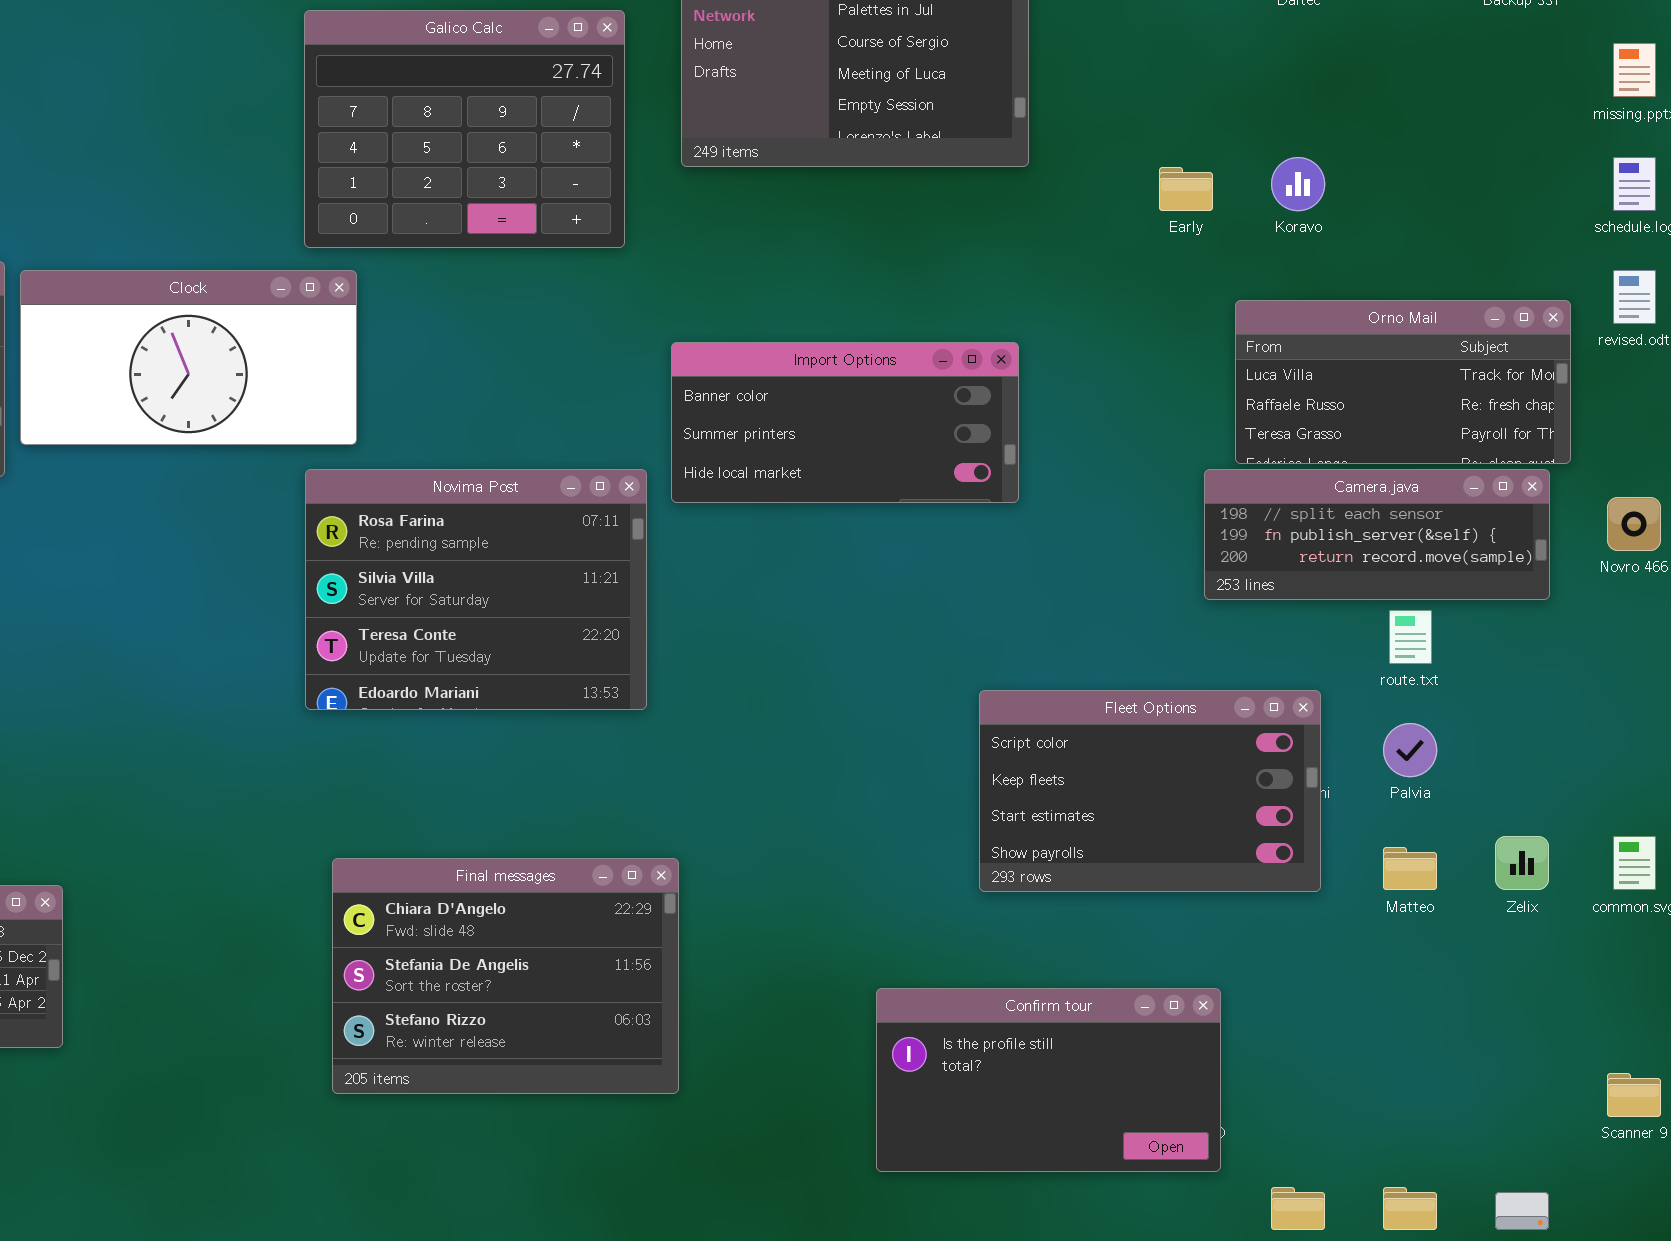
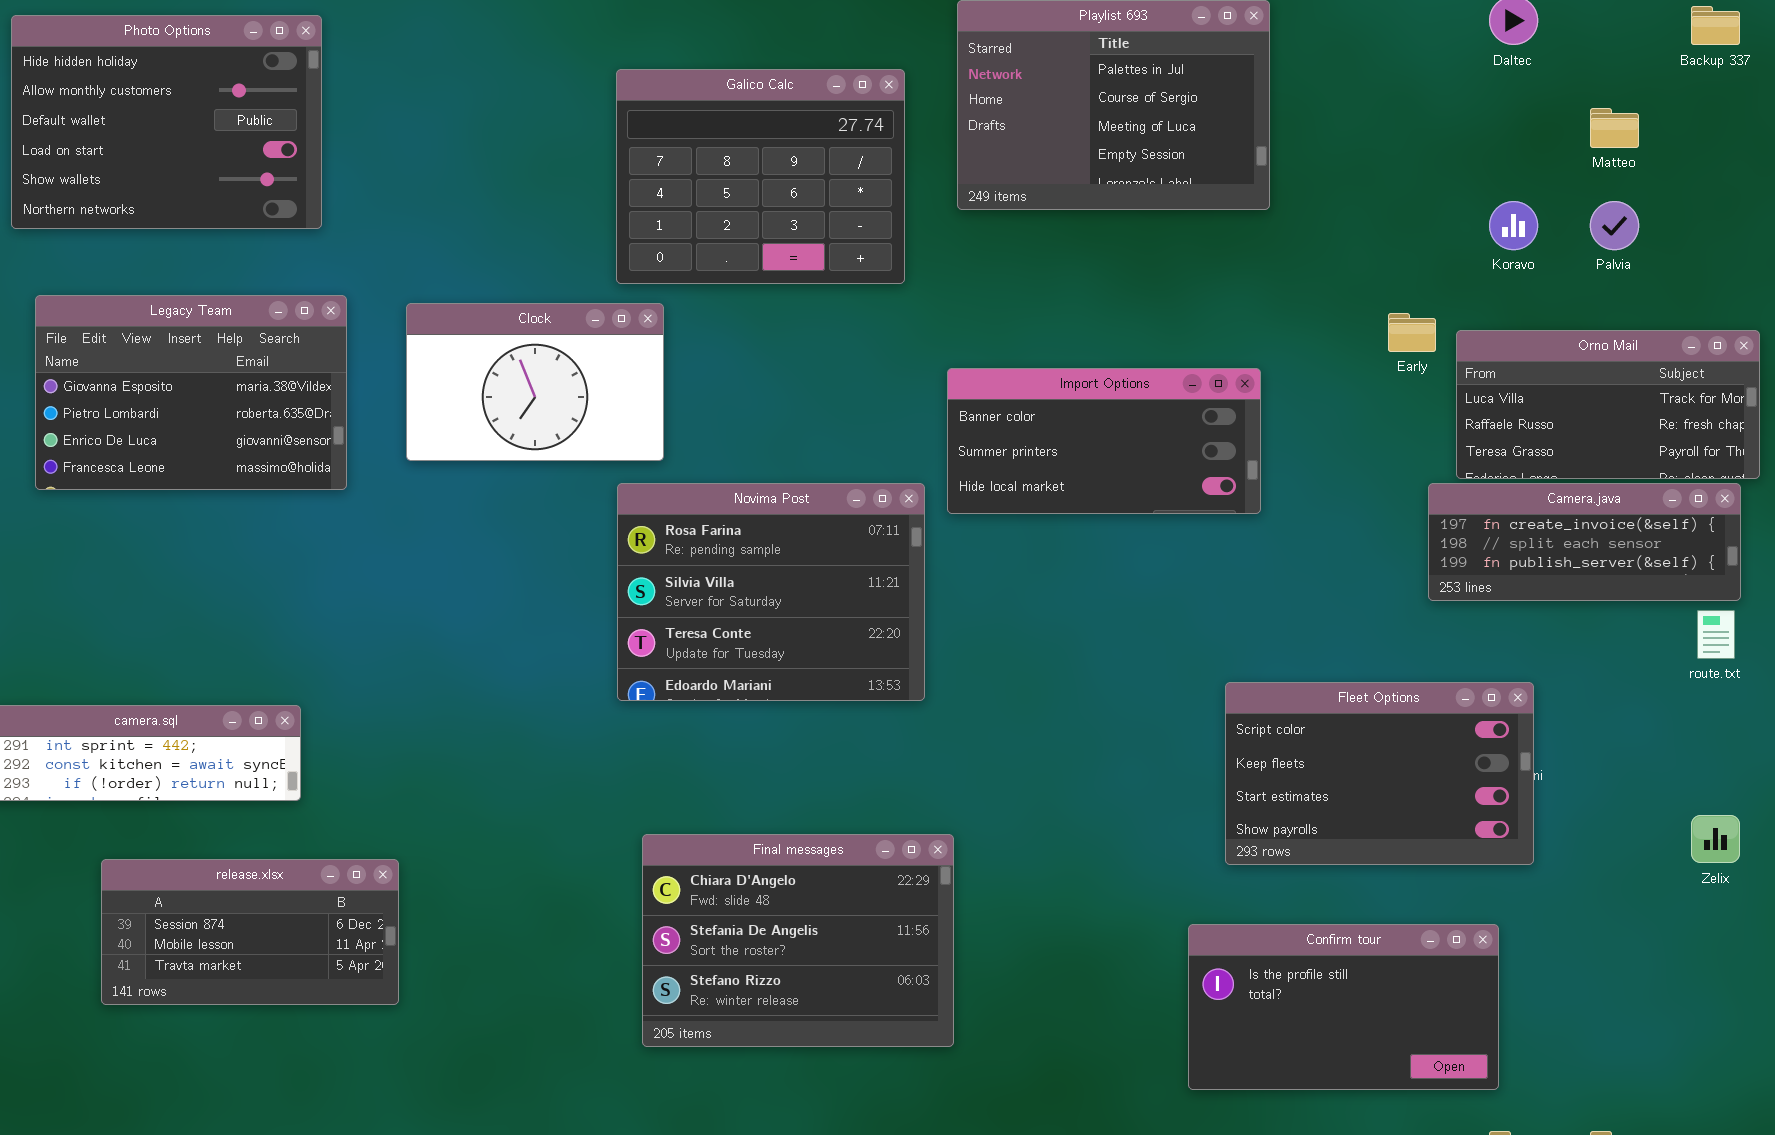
Early: [1159,167,1213,211] -> [1388,313,1436,352], moved
Clock: [20,270,357,445] -> [406,303,664,461], resized
Camera.java: [1204,469,1550,600] -> [1428,483,1741,601], scrolled up 1 row
route.txt: [1389,610,1432,664] -> [1697,610,1735,659], moved
Palvia: [1383,723,1437,777] -> [1590,201,1639,250], moved
Matteo: [1383,847,1437,890] -> [1590,108,1639,148], moved
Confirm tour: [876,988,1221,1172] -> [1188,924,1499,1090], moved

